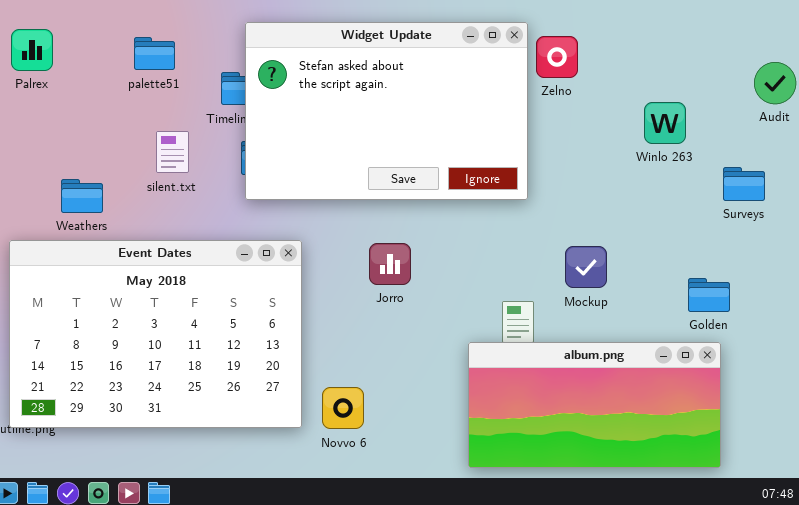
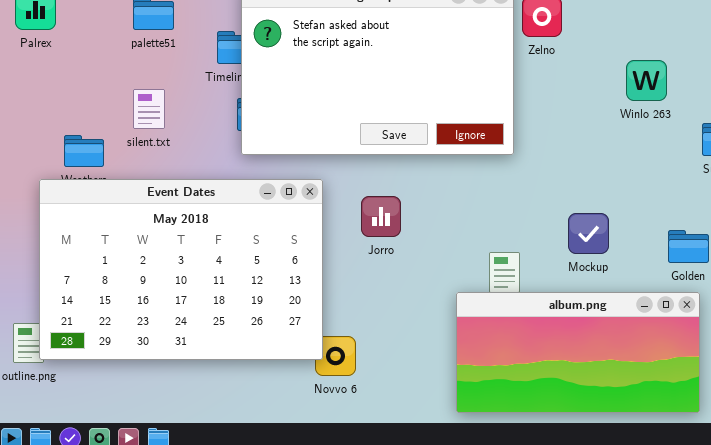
silent.txt: [156,131,189,173] -> [133,89,165,129], moved
Event Dates: [9,240,302,428] -> [39,179,323,360], moved
Mockup: [565,246,607,288] -> [568,213,609,254], moved

